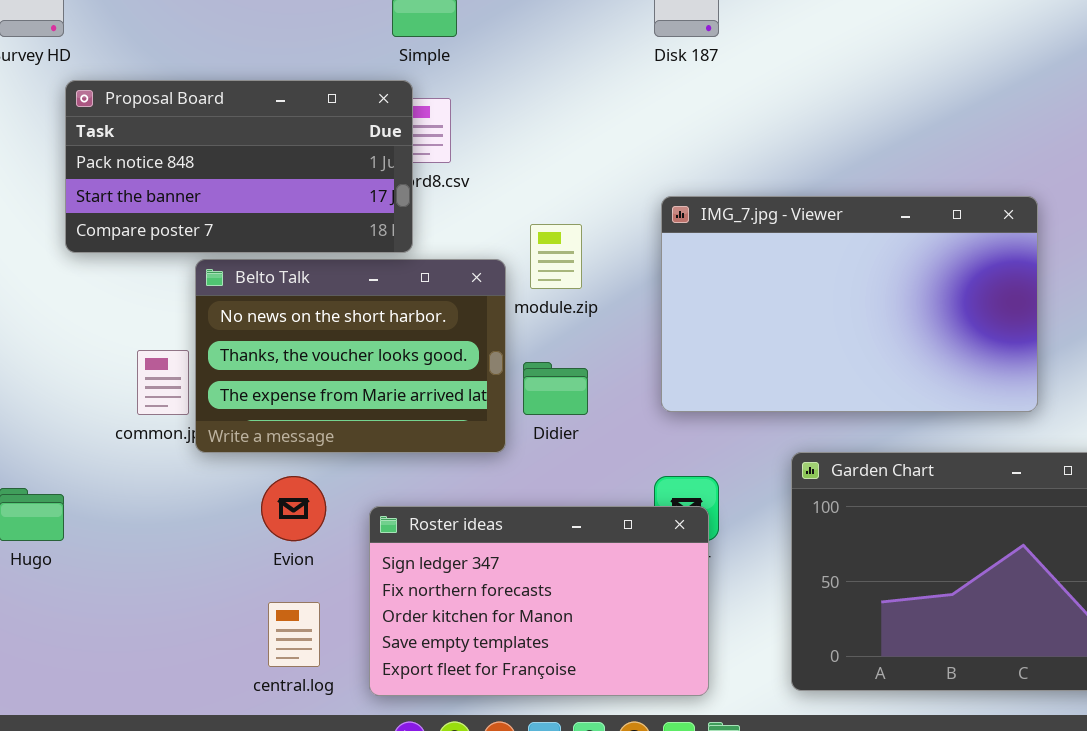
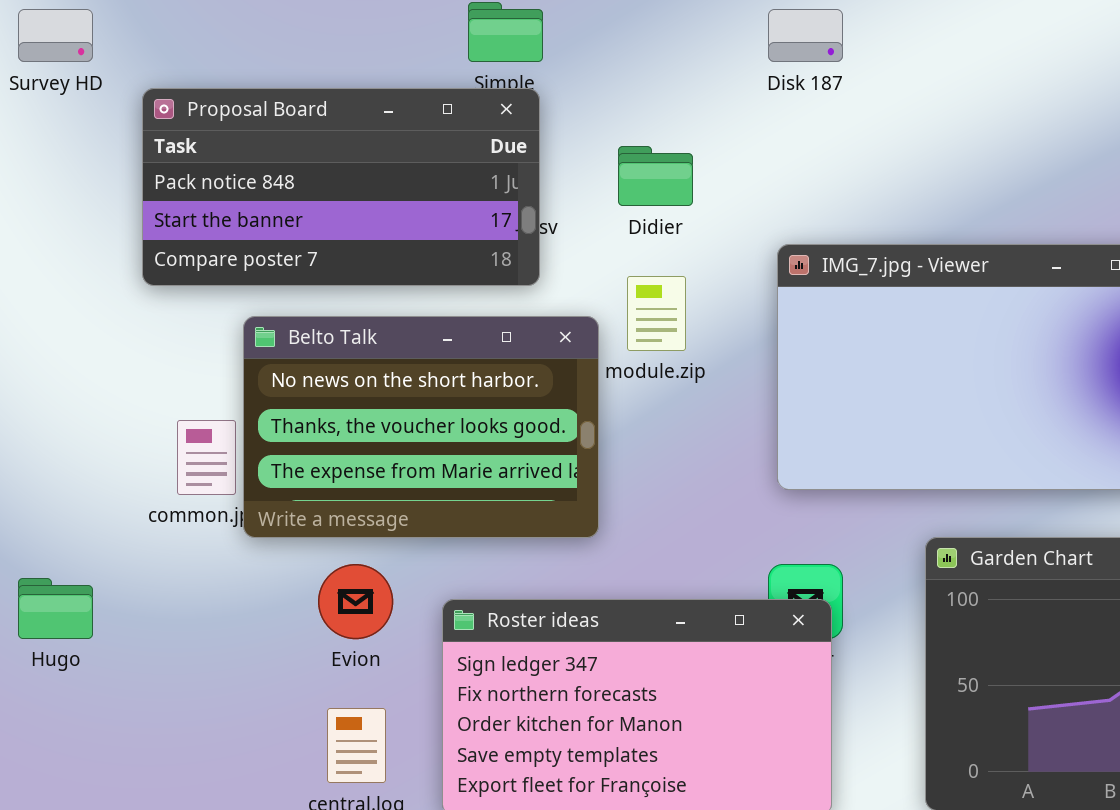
Proposal Board: [65,80,413,253] -> [142,88,540,286], moved
Didier: [523,362,588,415] -> [618,146,693,206], moved

